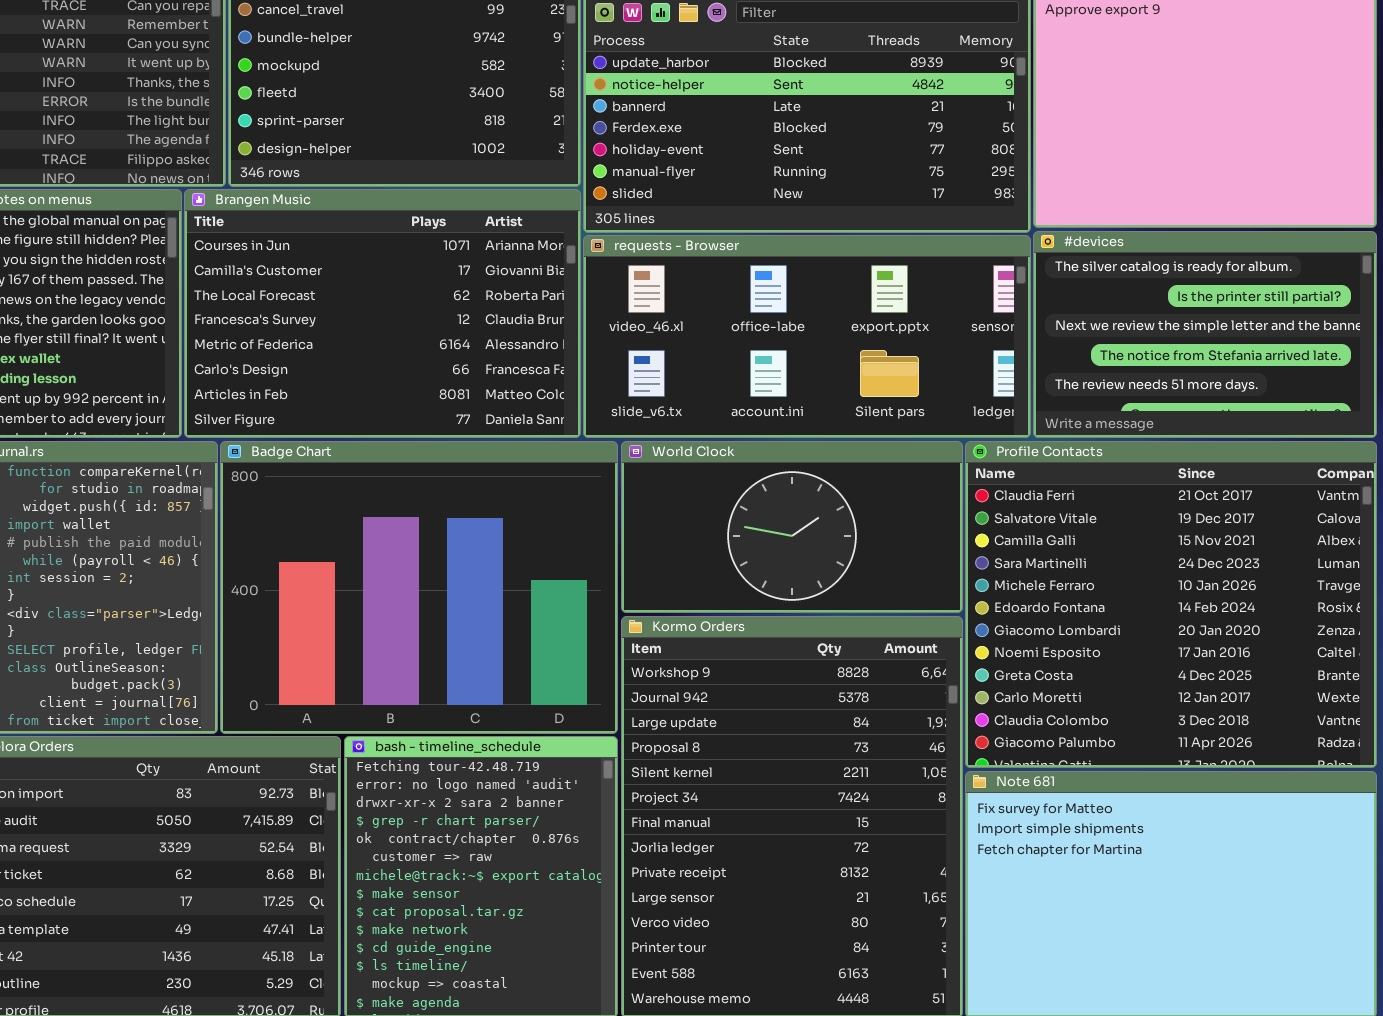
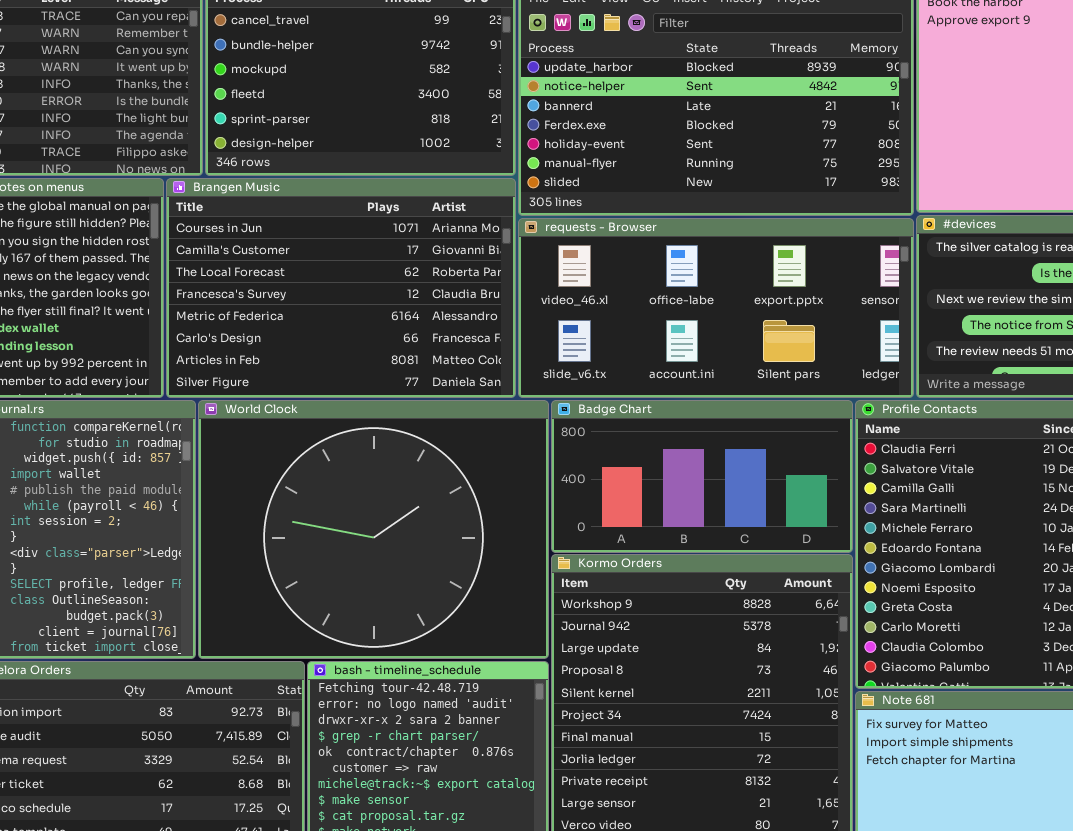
Badge Chart: [220,441,618,734] -> [551,400,853,553], moved, resized
World Clock: [621,441,963,613] -> [198,400,549,659], moved, resized

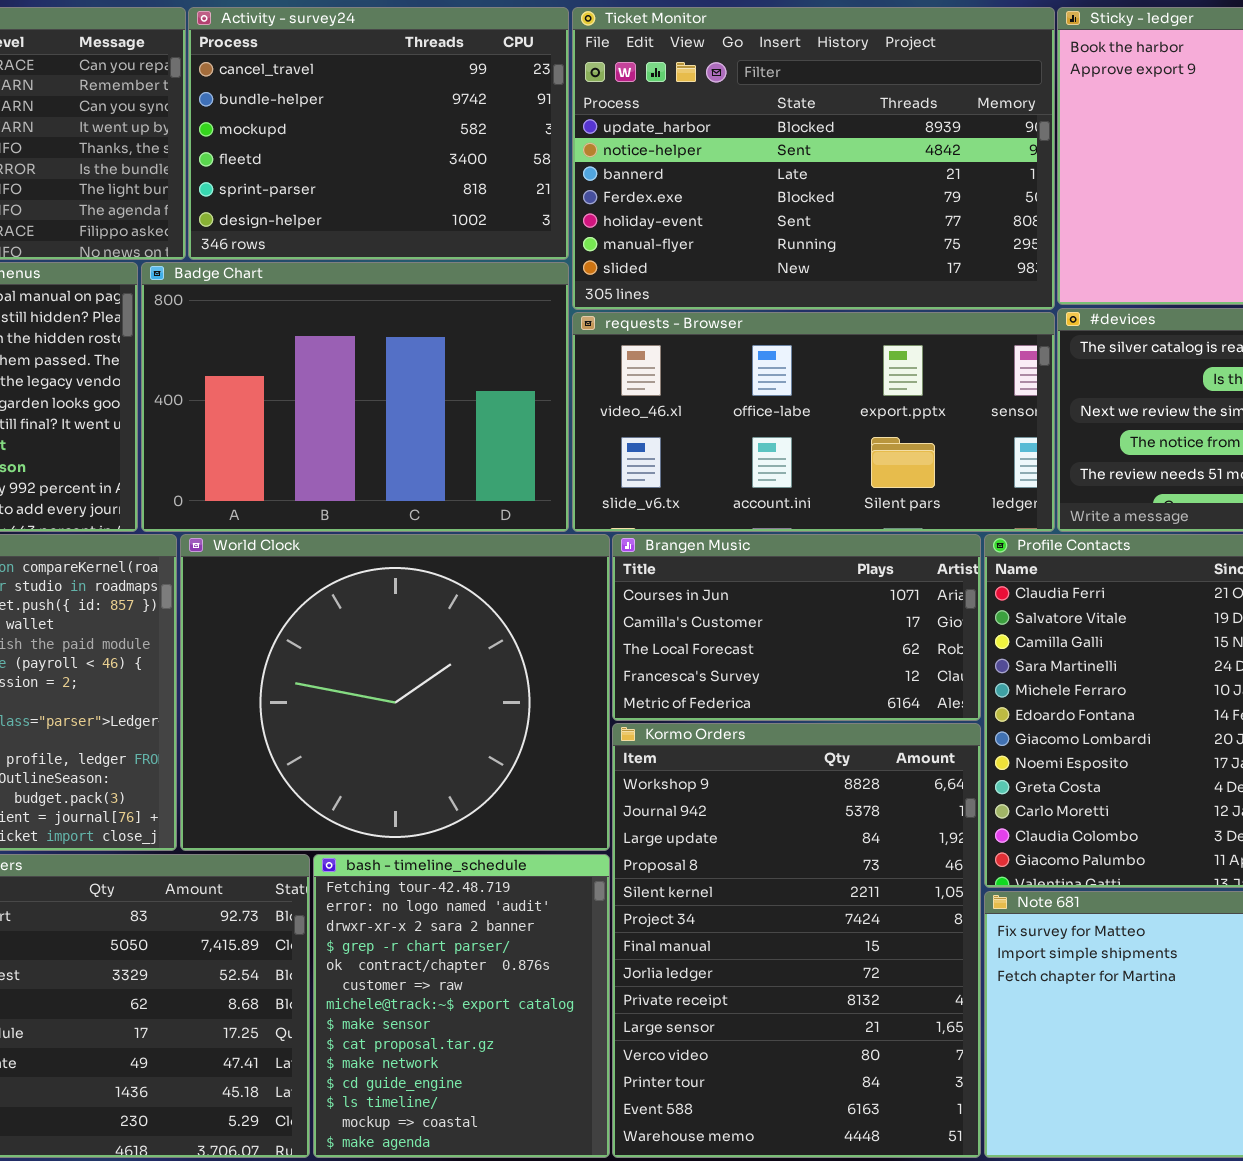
Brangen Music: [166,178,516,398] -> [612,534,981,721], moved, resized
Badge Chart: [551,400,853,553] -> [141,262,569,532], moved, resized

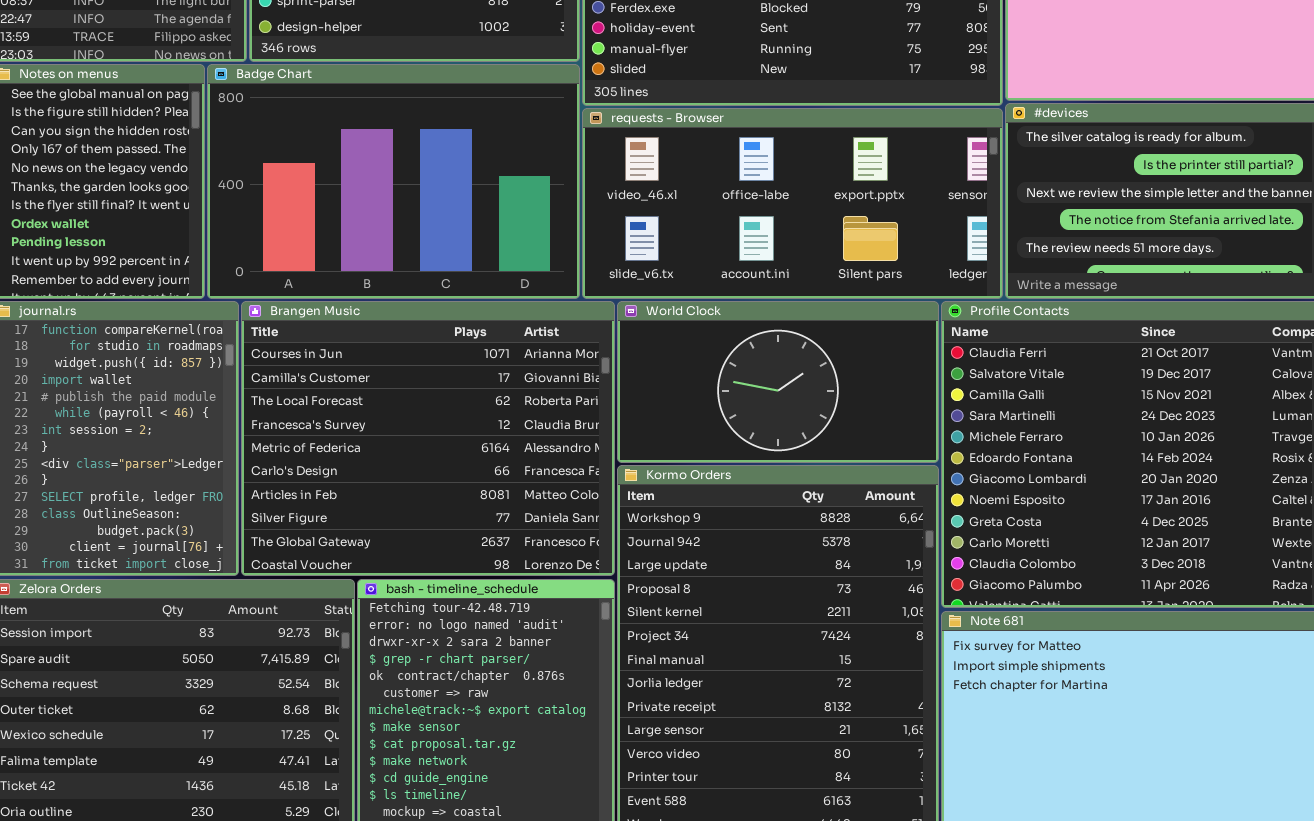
World Clock: [180,534,610,851] -> [617,301,939,463], moved, resized
Brangen Music: [612,534,981,721] -> [241,301,615,576], moved, resized

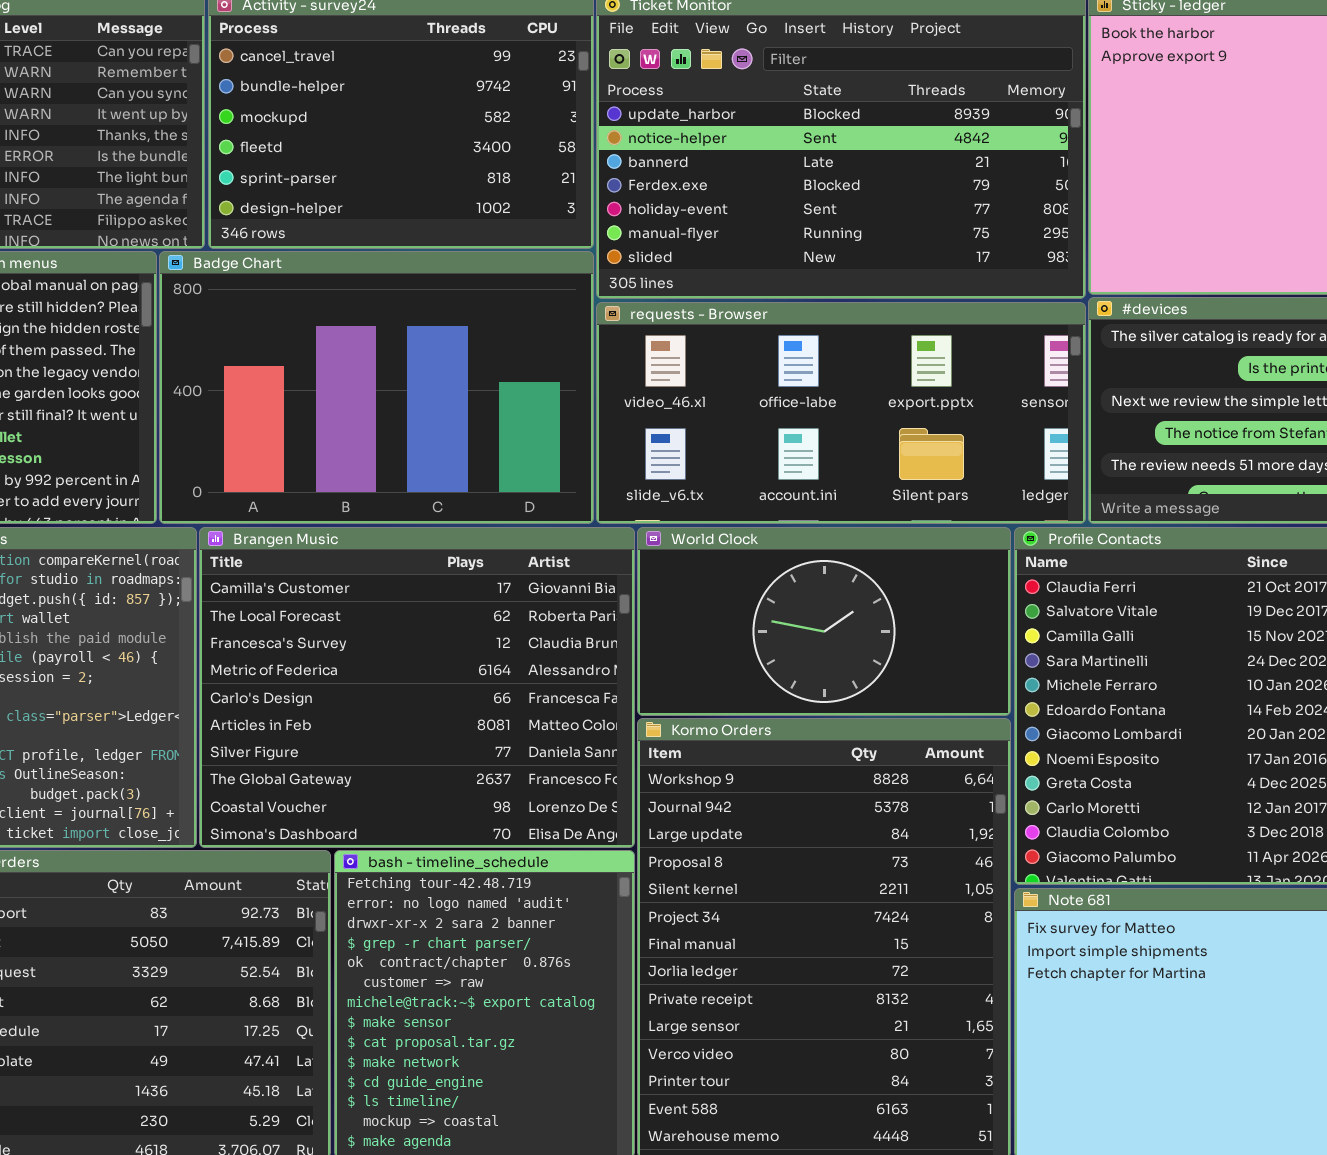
Brangen Music: [241,301,615,576] -> [199,527,635,848], scrolled down 1 row

